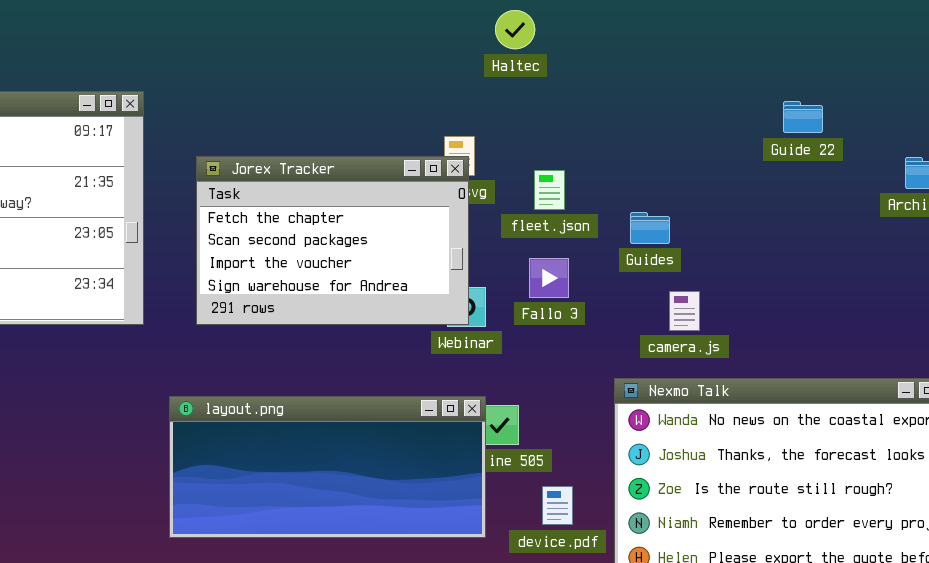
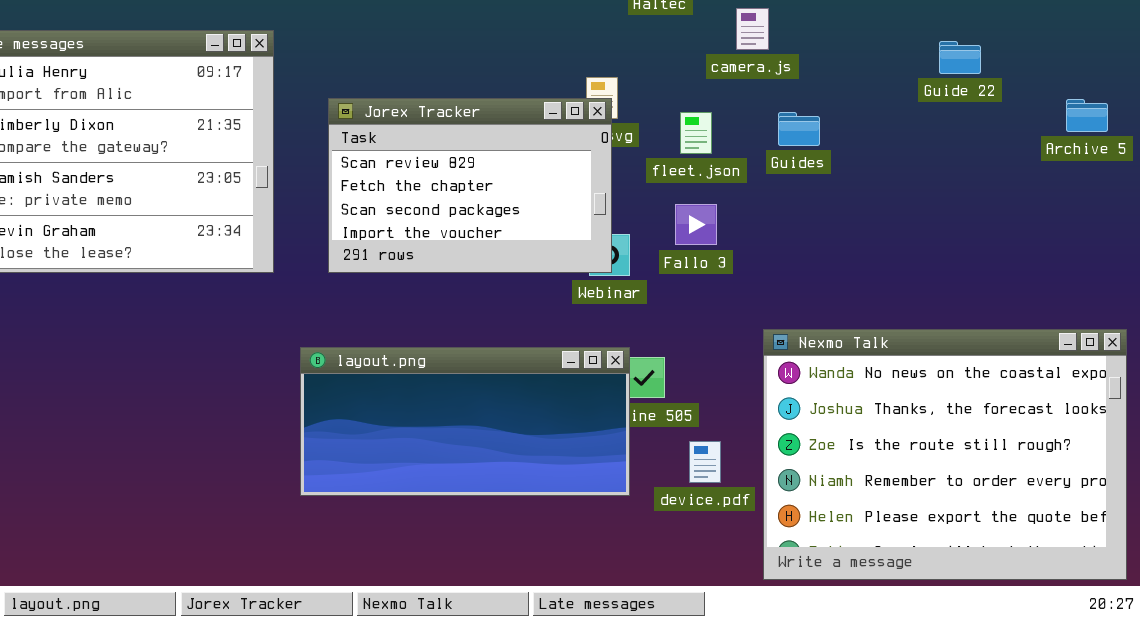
Jorex Tracker: [196,156,469,325] -> [328,98,612,273], scrolled up 1 row
Guides: [630,212,670,244] -> [778,112,820,146], moved
camera.js: [669,291,700,331] -> [736,8,769,50], moved

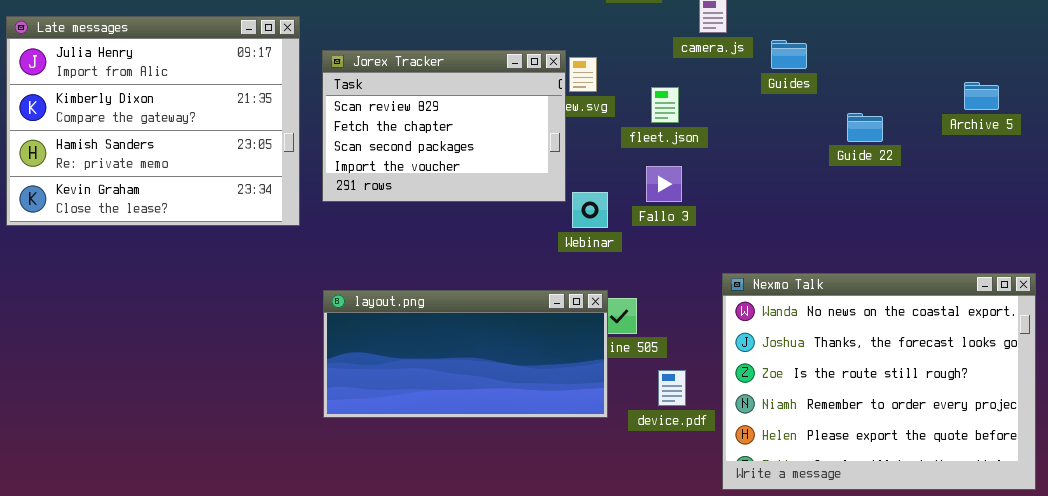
Guide 22: [939,41,981,74] -> [847,113,883,142], moved
Jorex Tracker: [328,98,612,273] -> [322,50,566,202], moved
Archive 5: [1066,99,1108,132] -> [964,82,999,110], moved
Guides: [778,112,820,146] -> [771,40,807,69], moved

